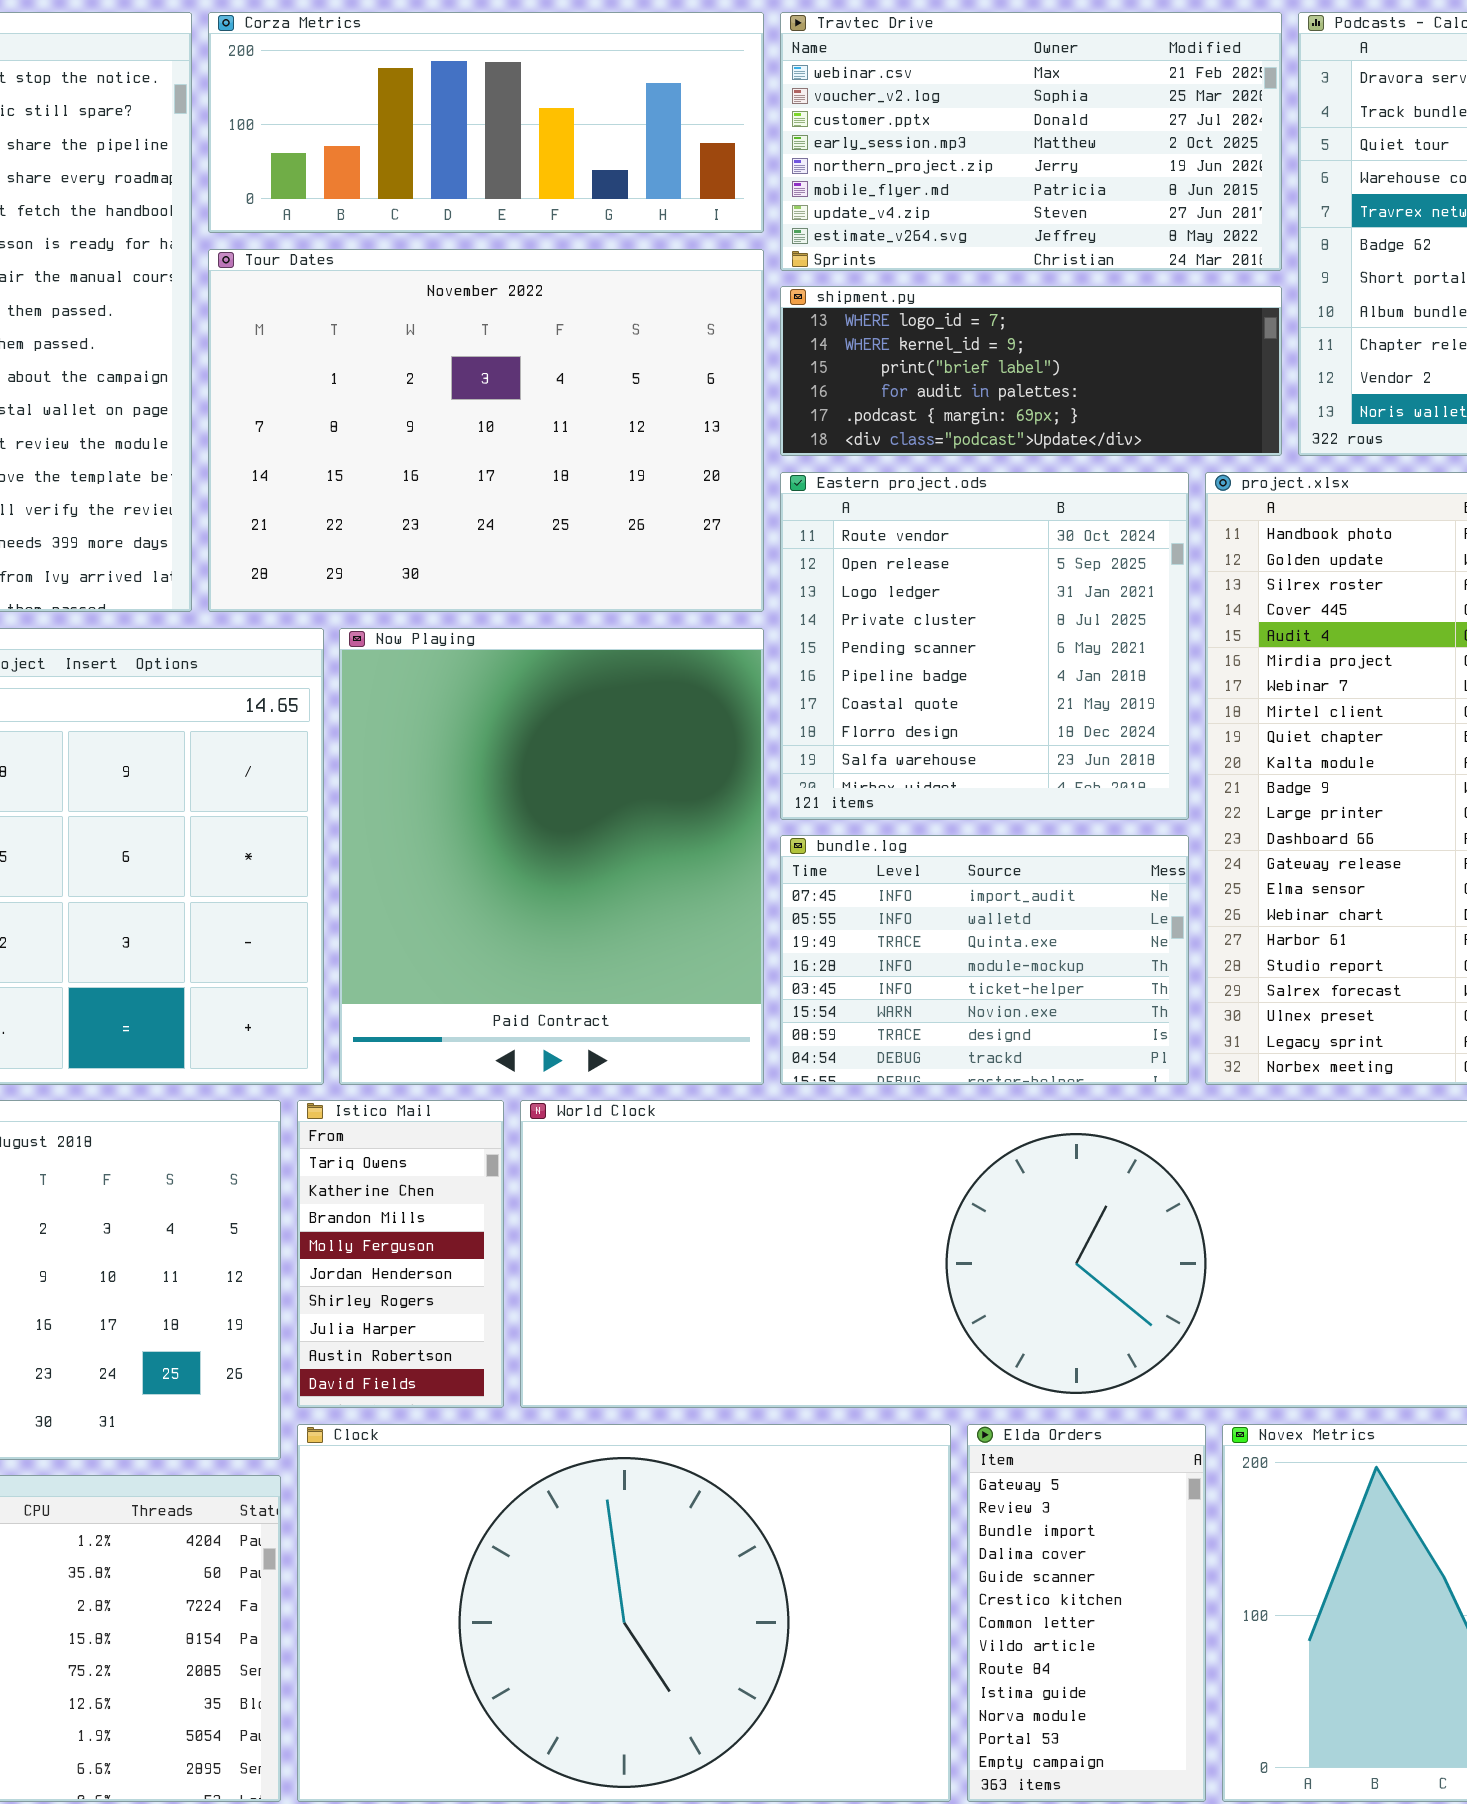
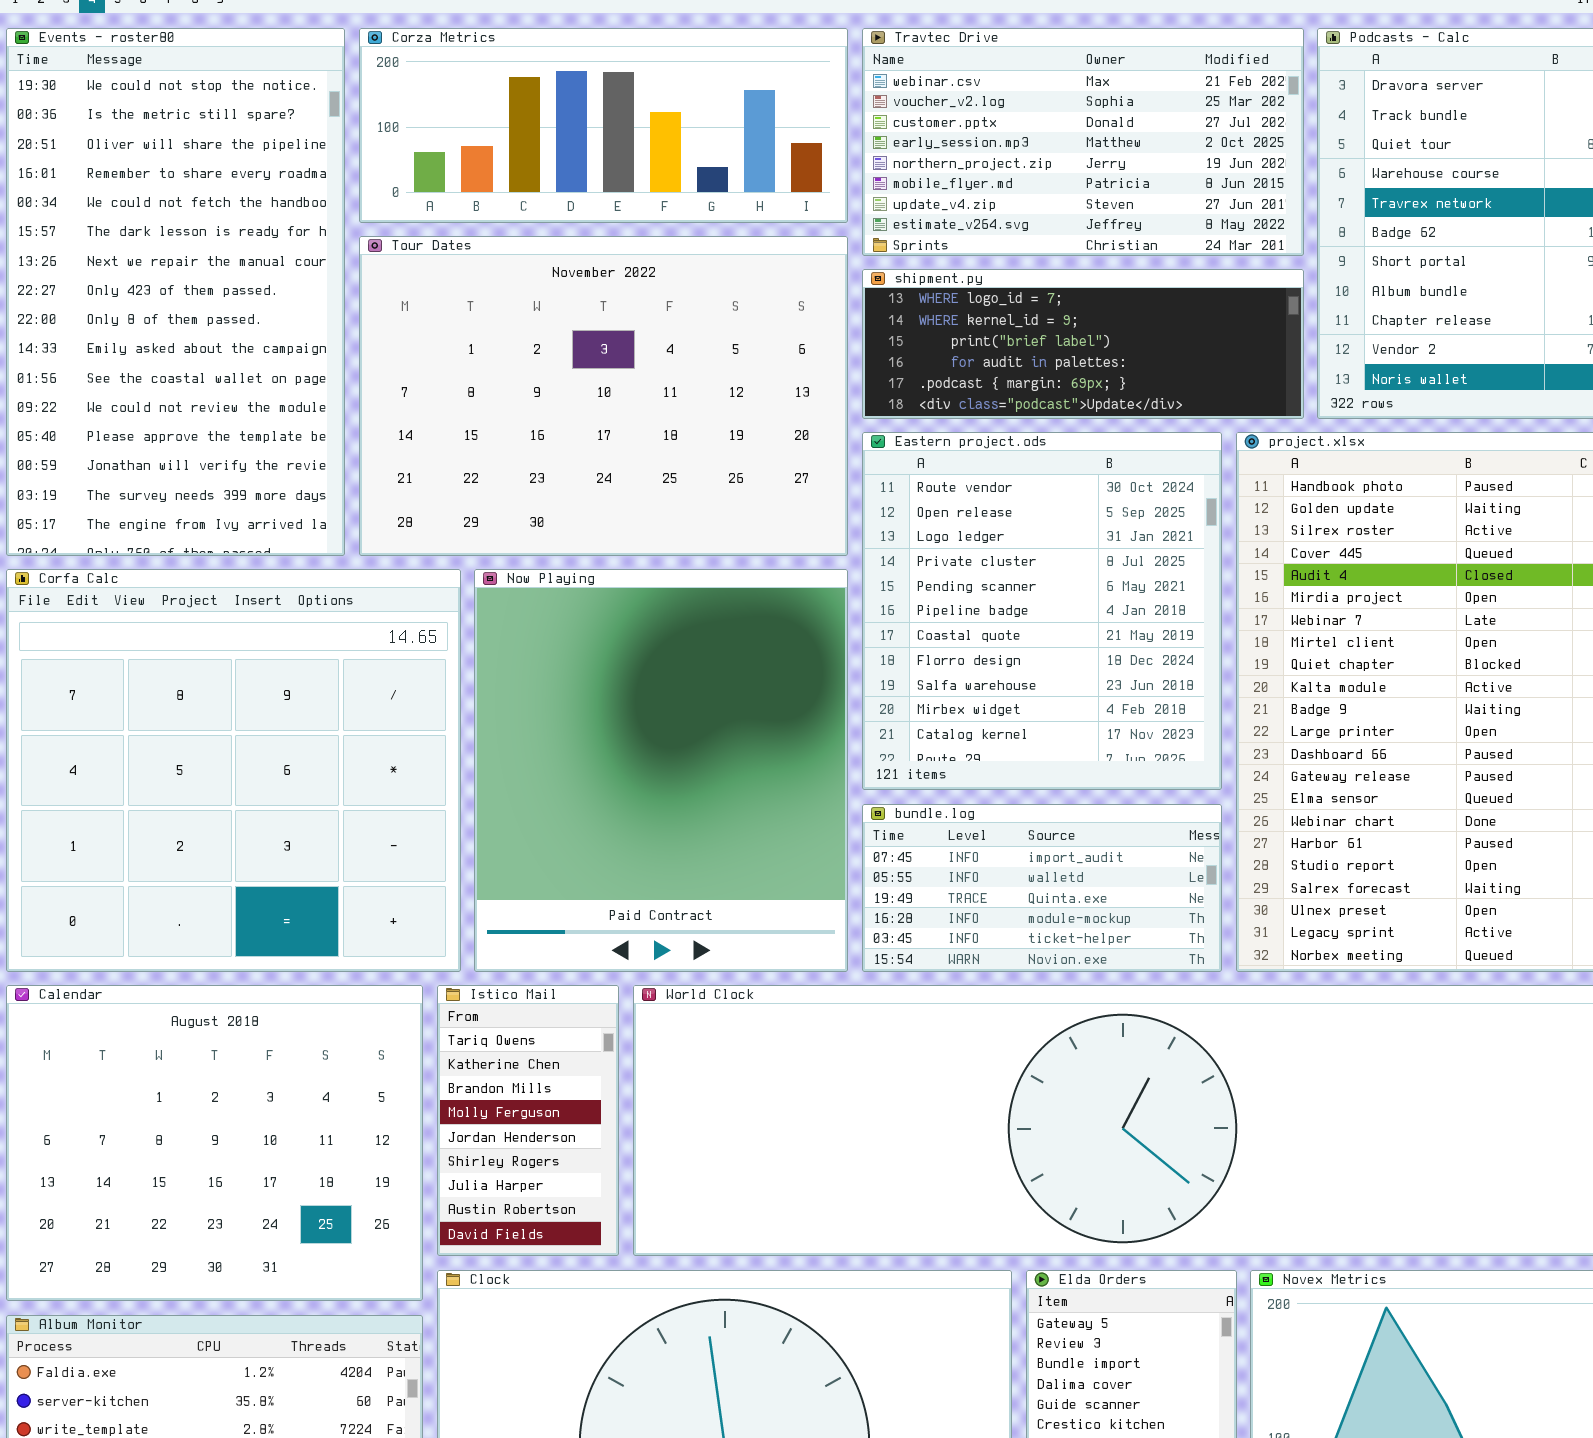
Eastern project.ods: [780,472,1189,820] -> [862,432,1222,790], resized
bundle.log: [780,835,1189,1085] -> [862,804,1222,972], resized

